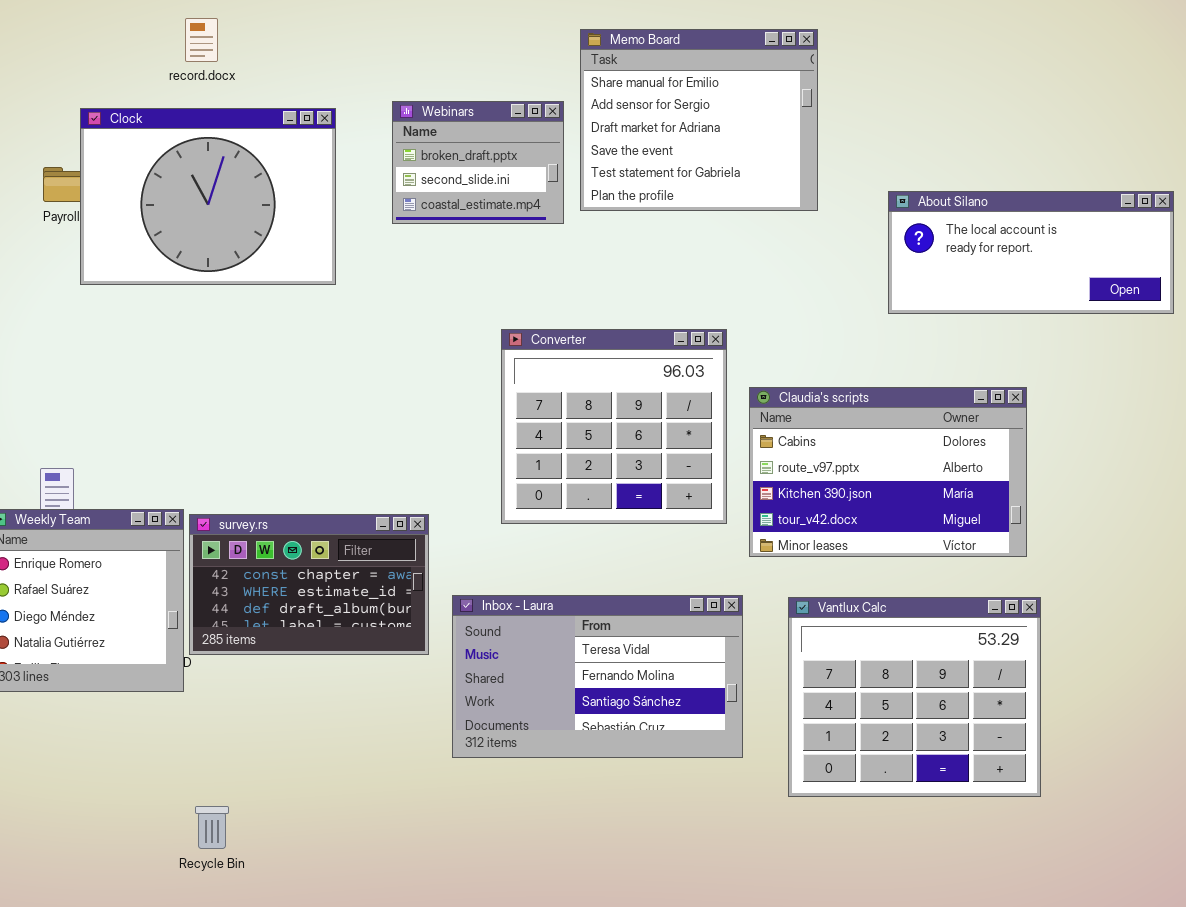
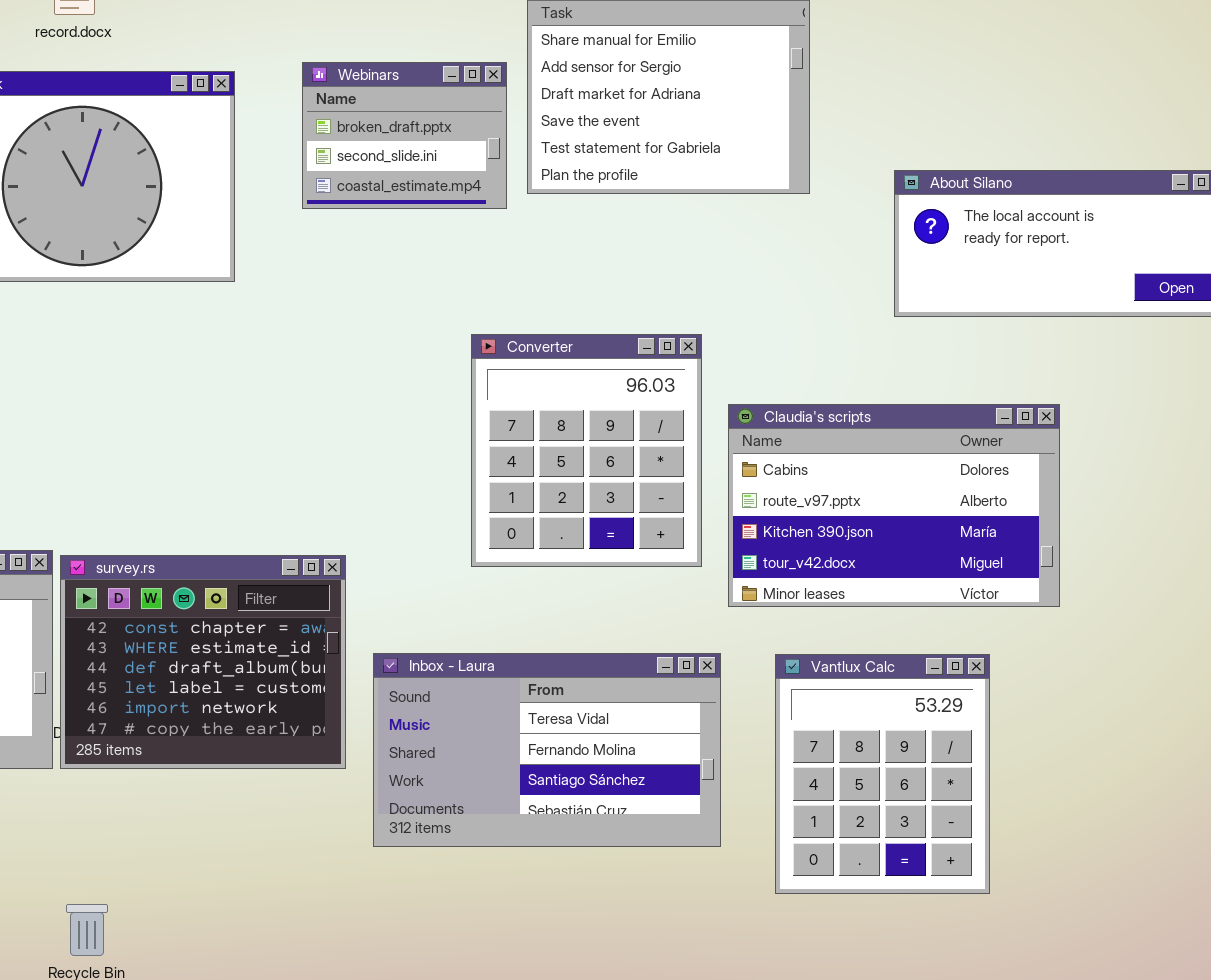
Converter: [501,329,727,524] -> [471,334,702,567], resized
survey.rs: [189,514,429,655] -> [60,555,346,769], resized
Vantlux Calc: [788,597,1041,797] -> [775,654,990,894], resized

